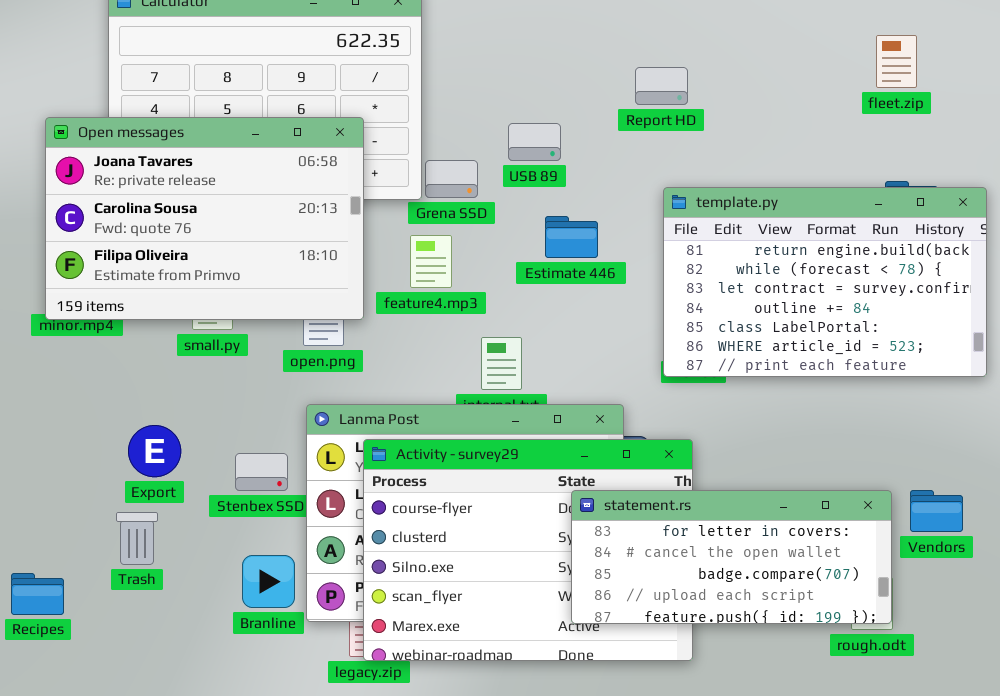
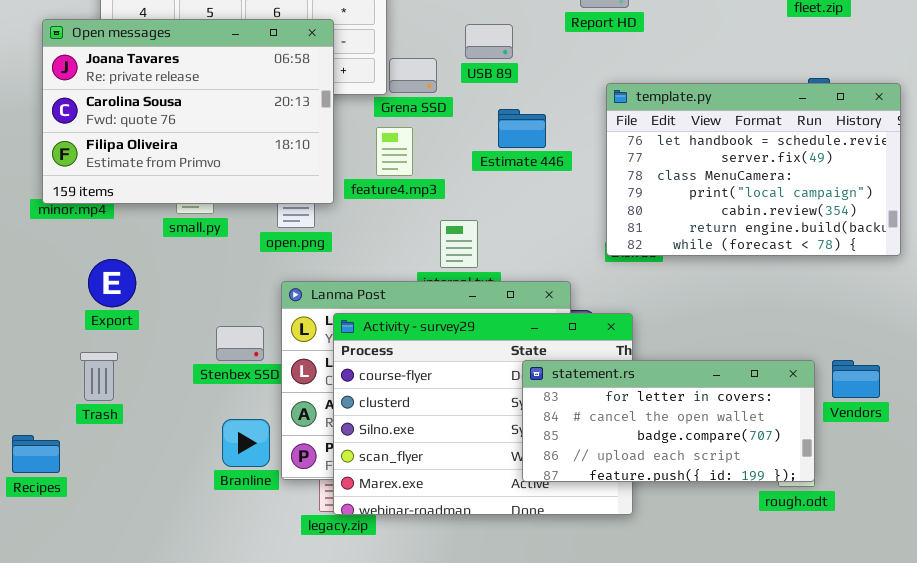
template.py: [663,187,987,377] -> [606,83,901,256], scrolled up 5 rows
Export: [128,425,181,477] -> [88,259,136,307], moved
Trash: [116,512,158,565] -> [80,352,118,401], moved

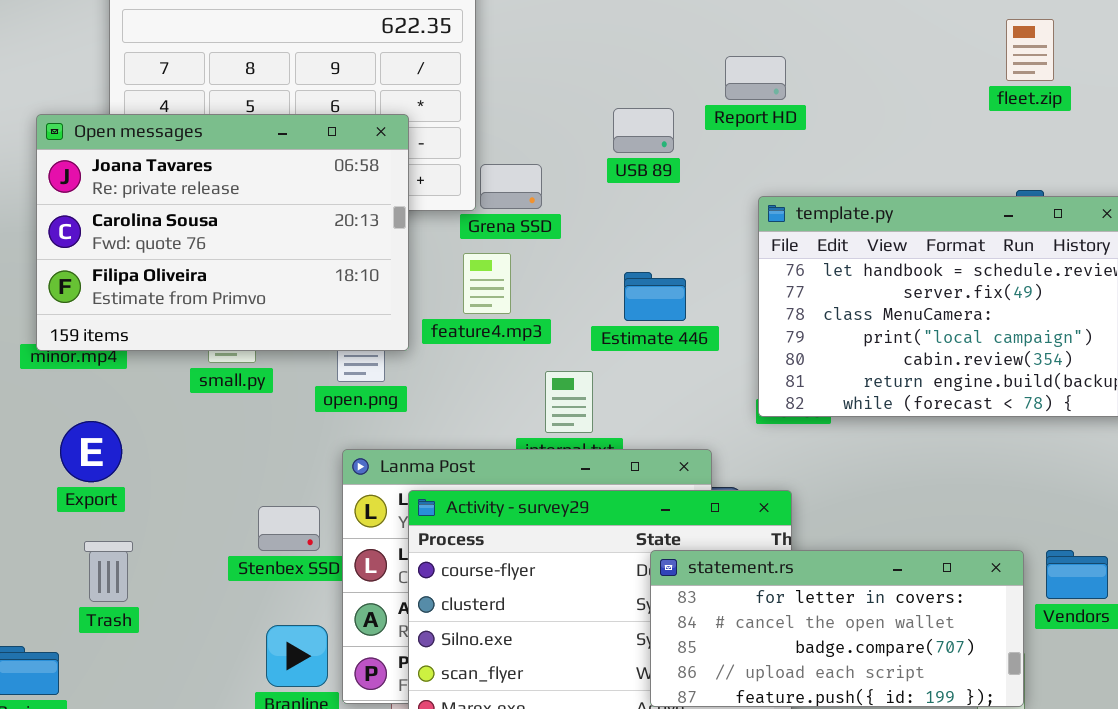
USB 89: [465,24,513,59] -> [613,108,674,153], moved
Estimate 446: [498,109,546,148] -> [624,272,686,321], moved
Export: [88,259,136,307] -> [60,421,122,482], moved

